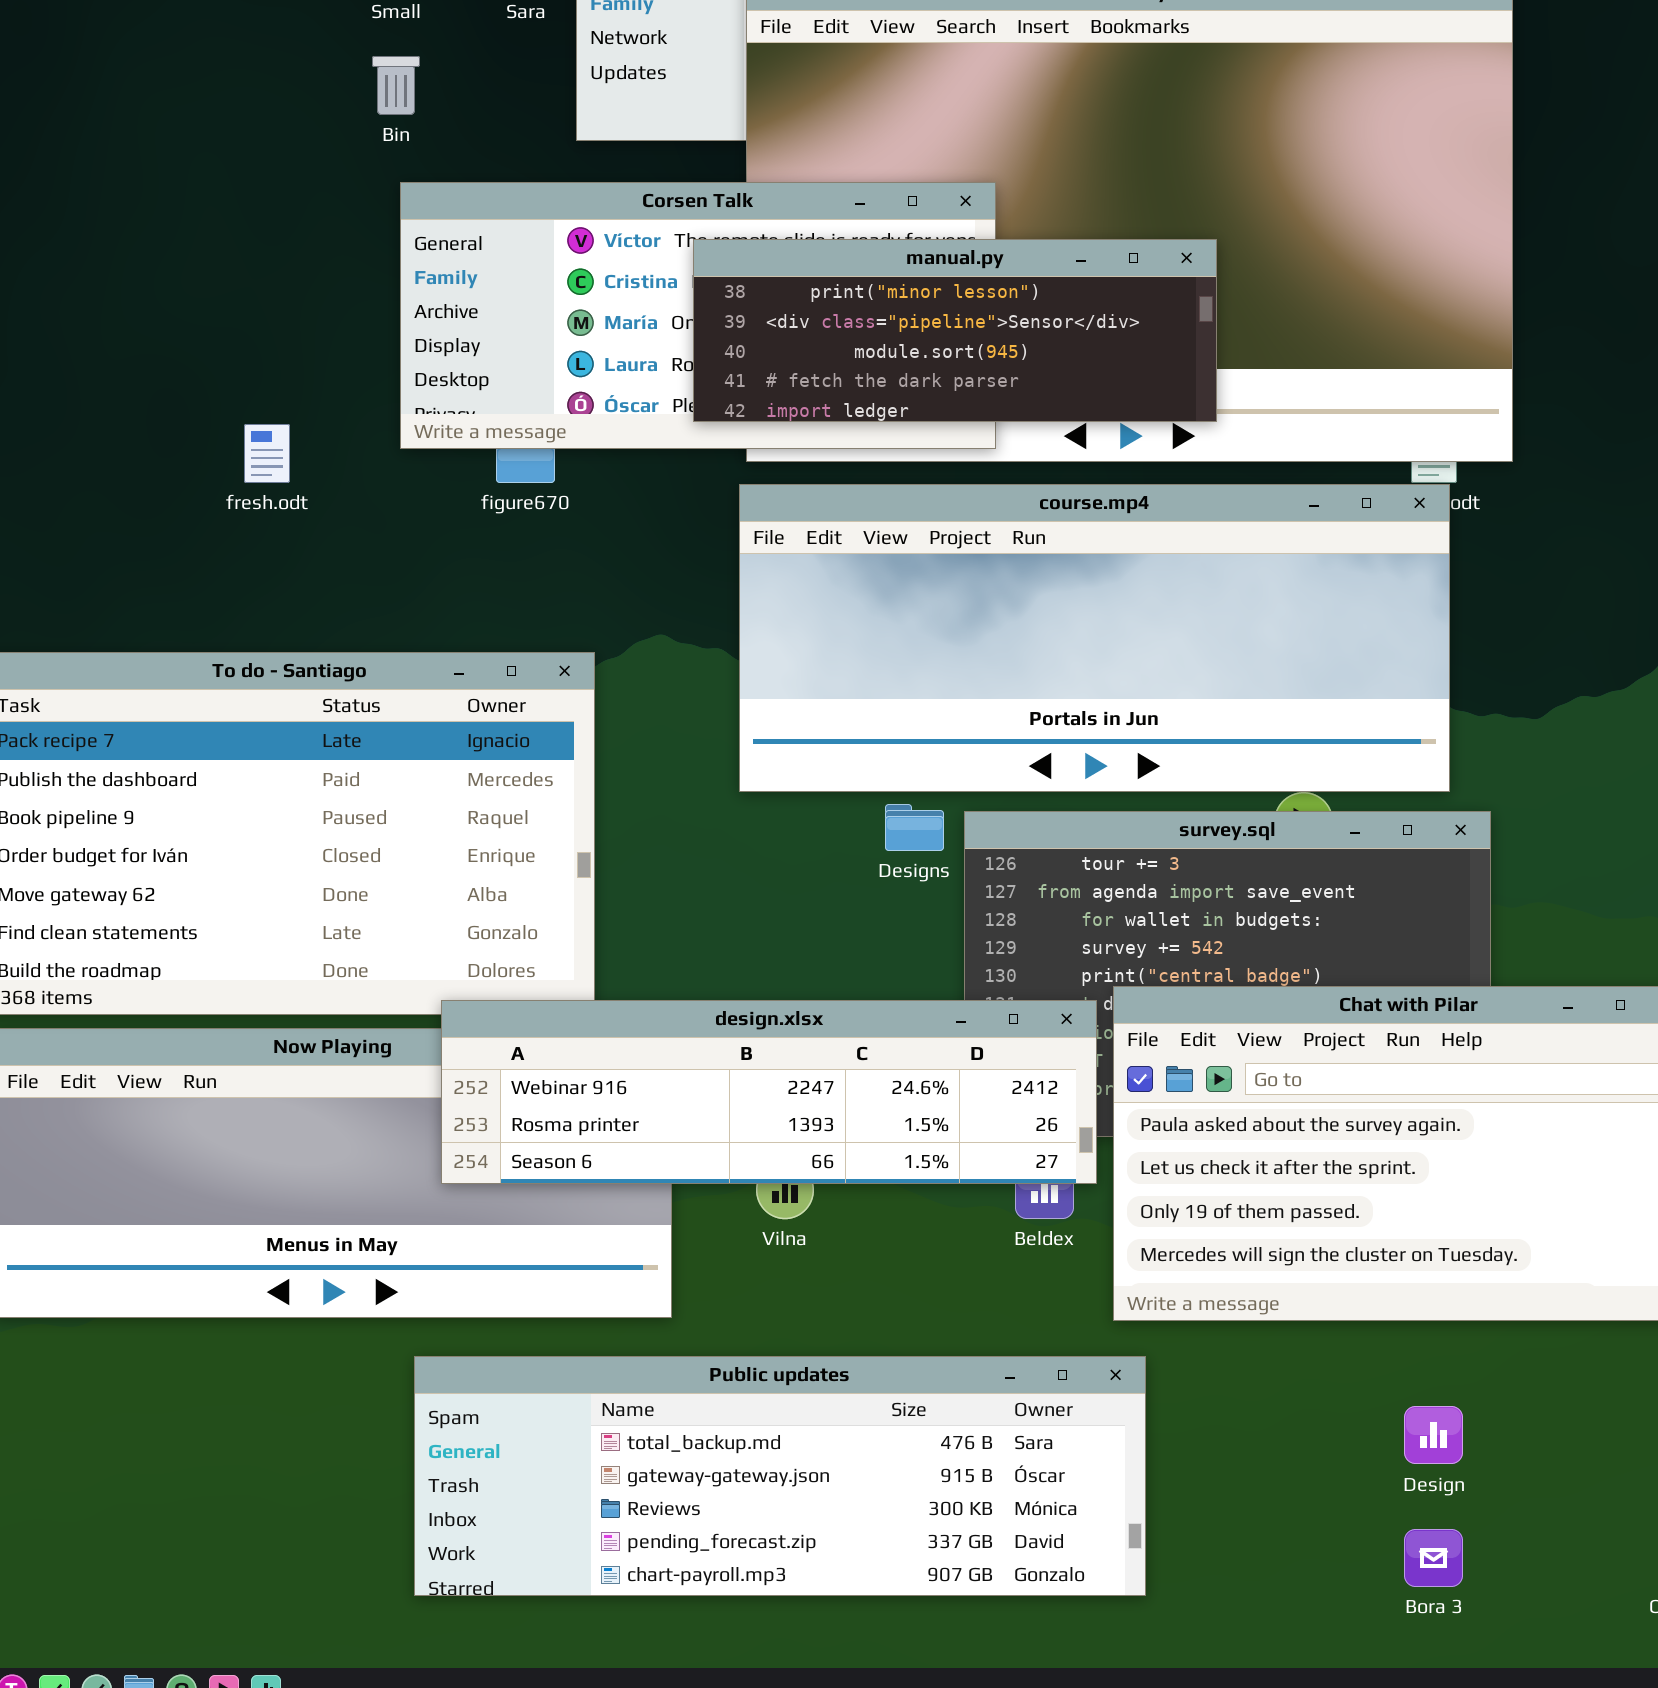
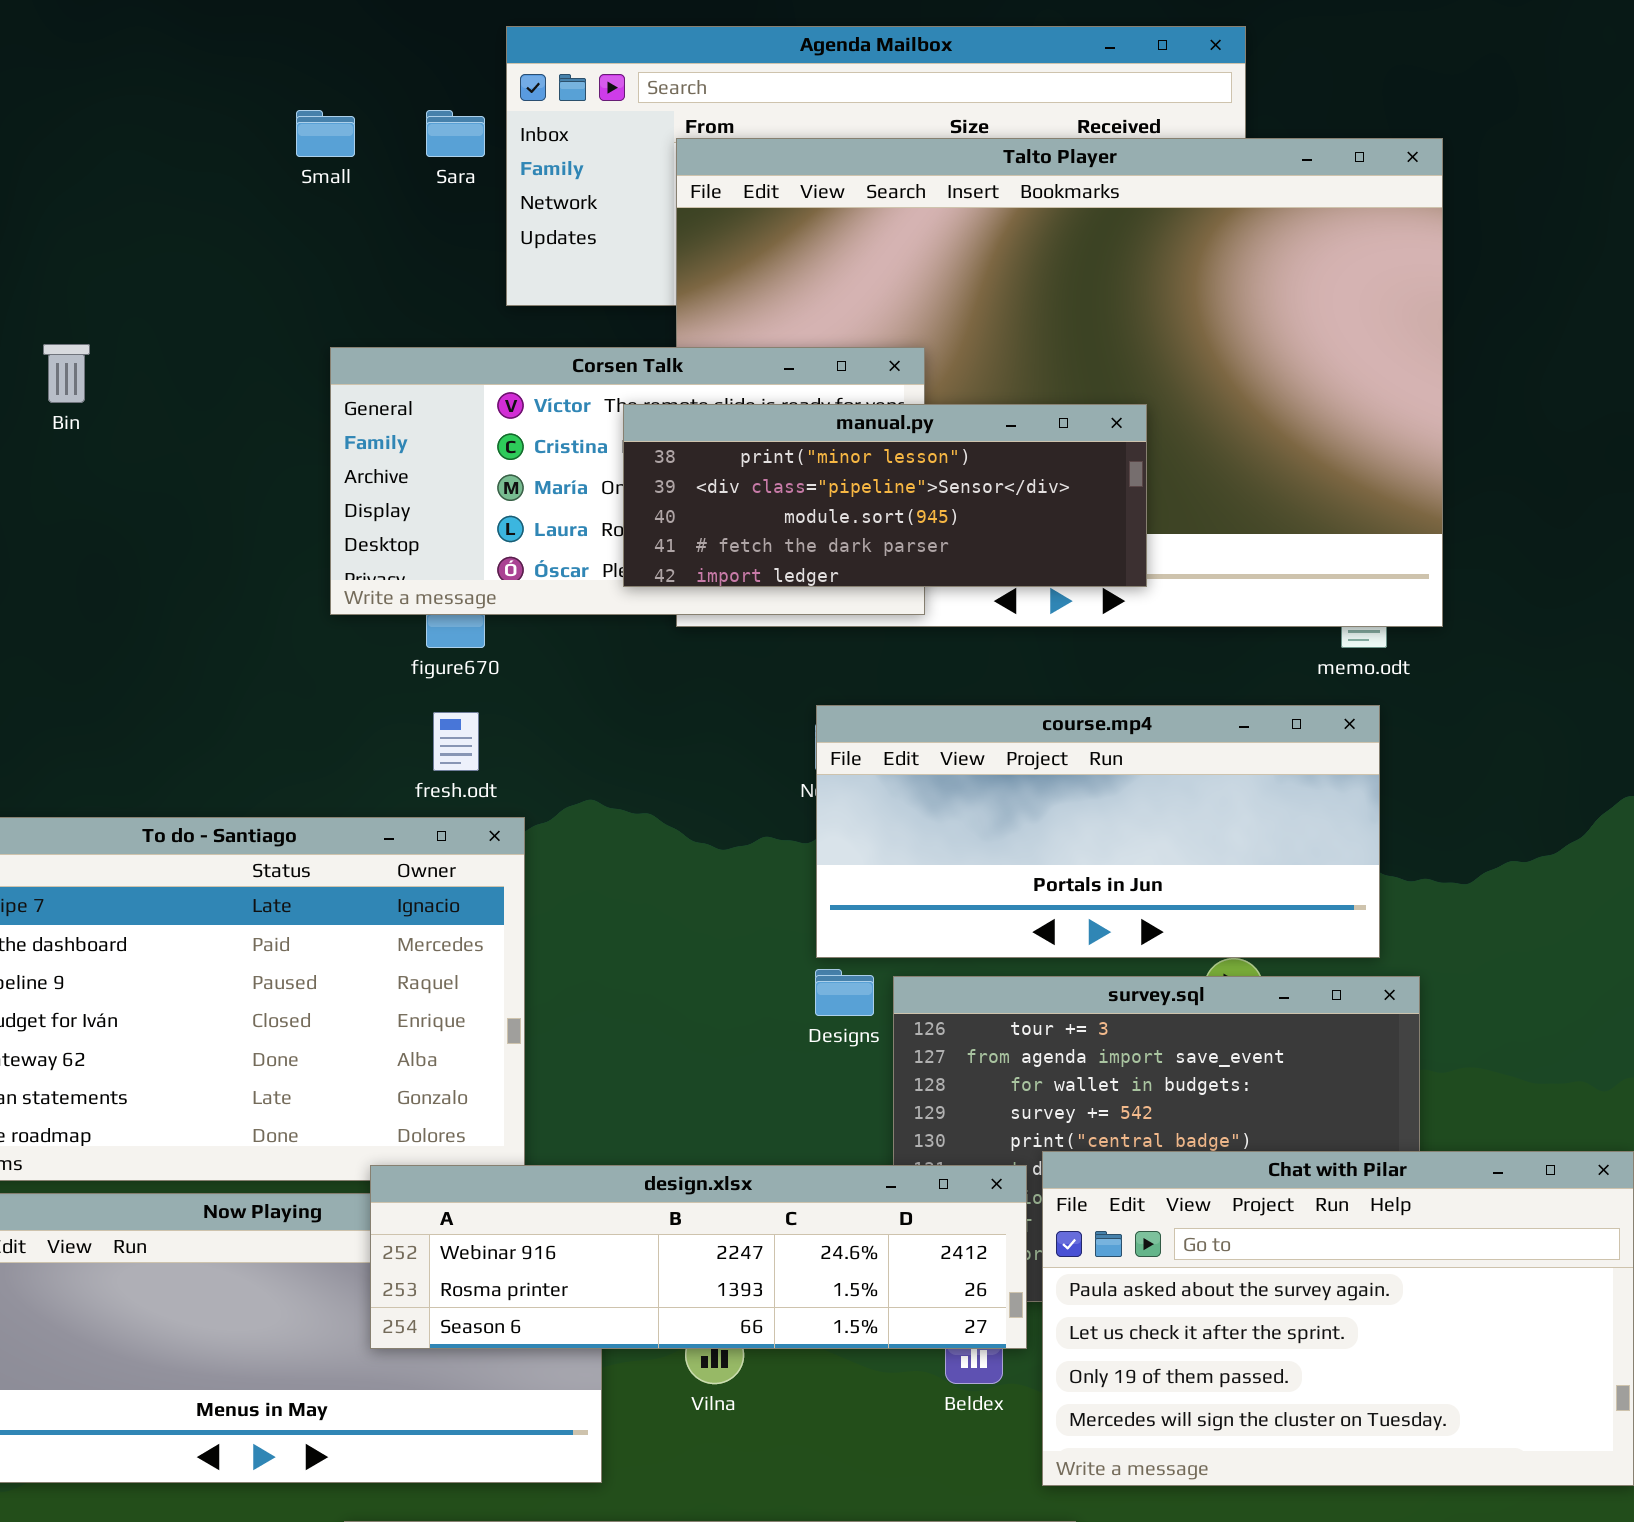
Bin: [372,56,420,115] -> [43,344,90,403], moved
fresh.odt: [244,424,290,483] -> [433,712,479,771], moved
course.mp4: [739,484,1450,792] -> [816,705,1380,958], resized

